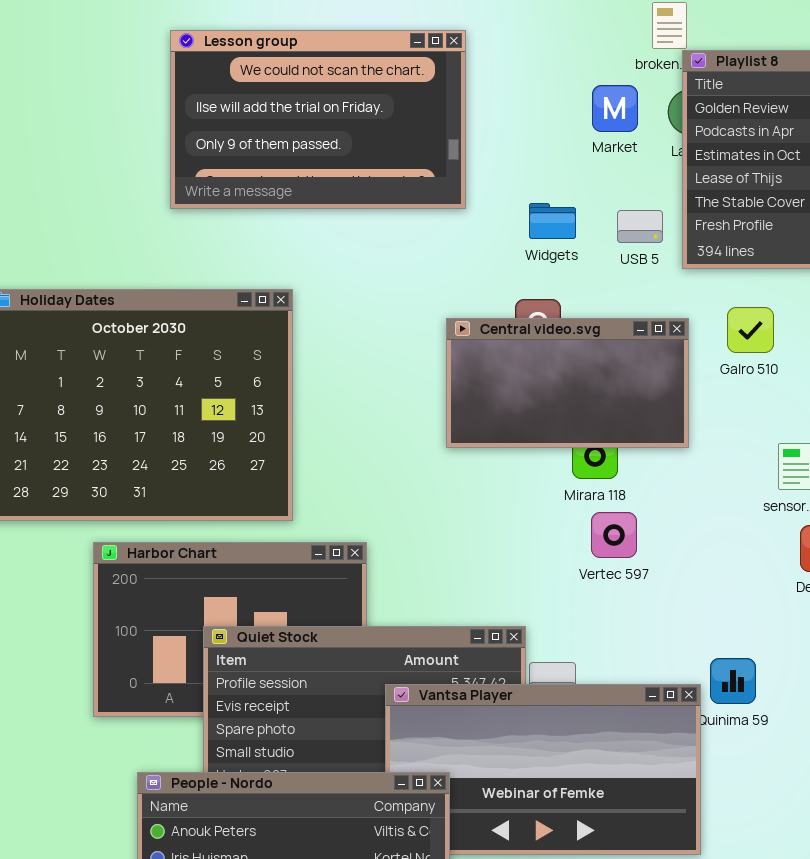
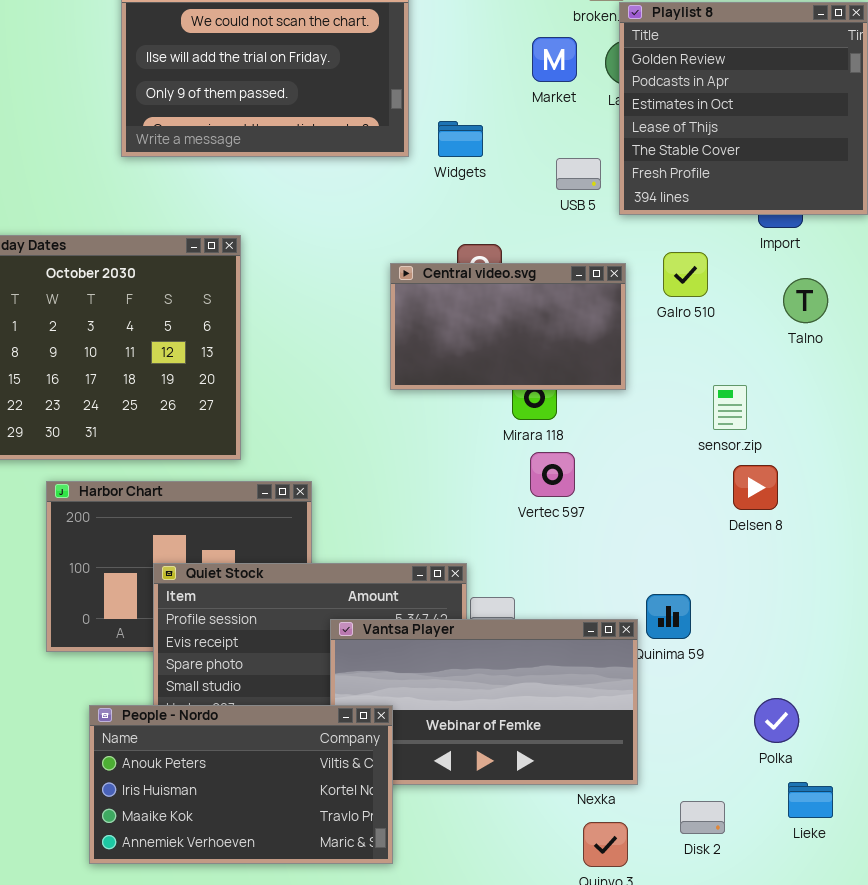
Widgets: [529,203,576,239] -> [438,121,483,157], moved

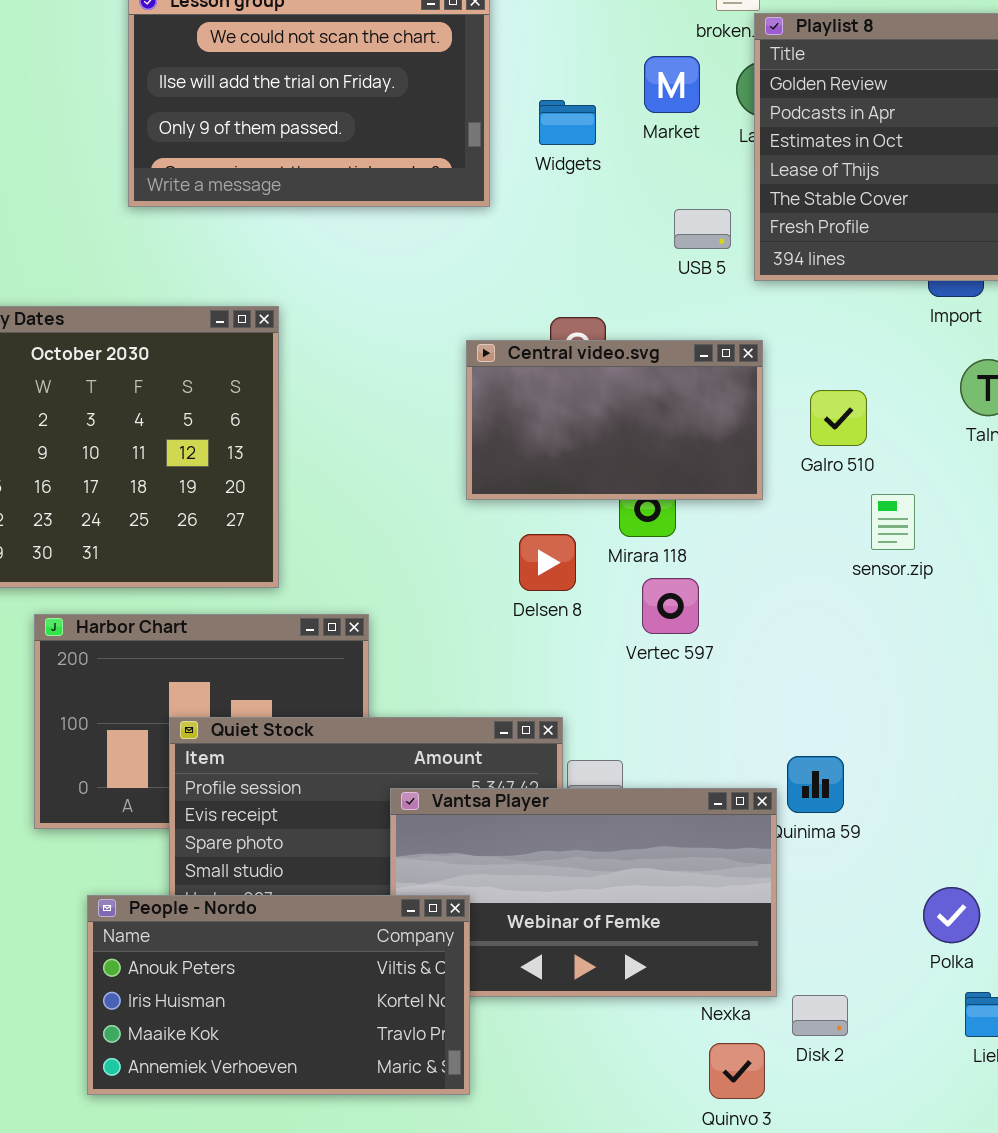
Widgets: [438,121,483,157] -> [539,100,596,145], moved
Galro 510: [663,252,708,297] -> [810,390,867,446], moved
Delsen 8: [733,465,778,510] -> [519,534,576,591], moved
Disk 2: [680,801,725,834] -> [792,995,848,1036], moved

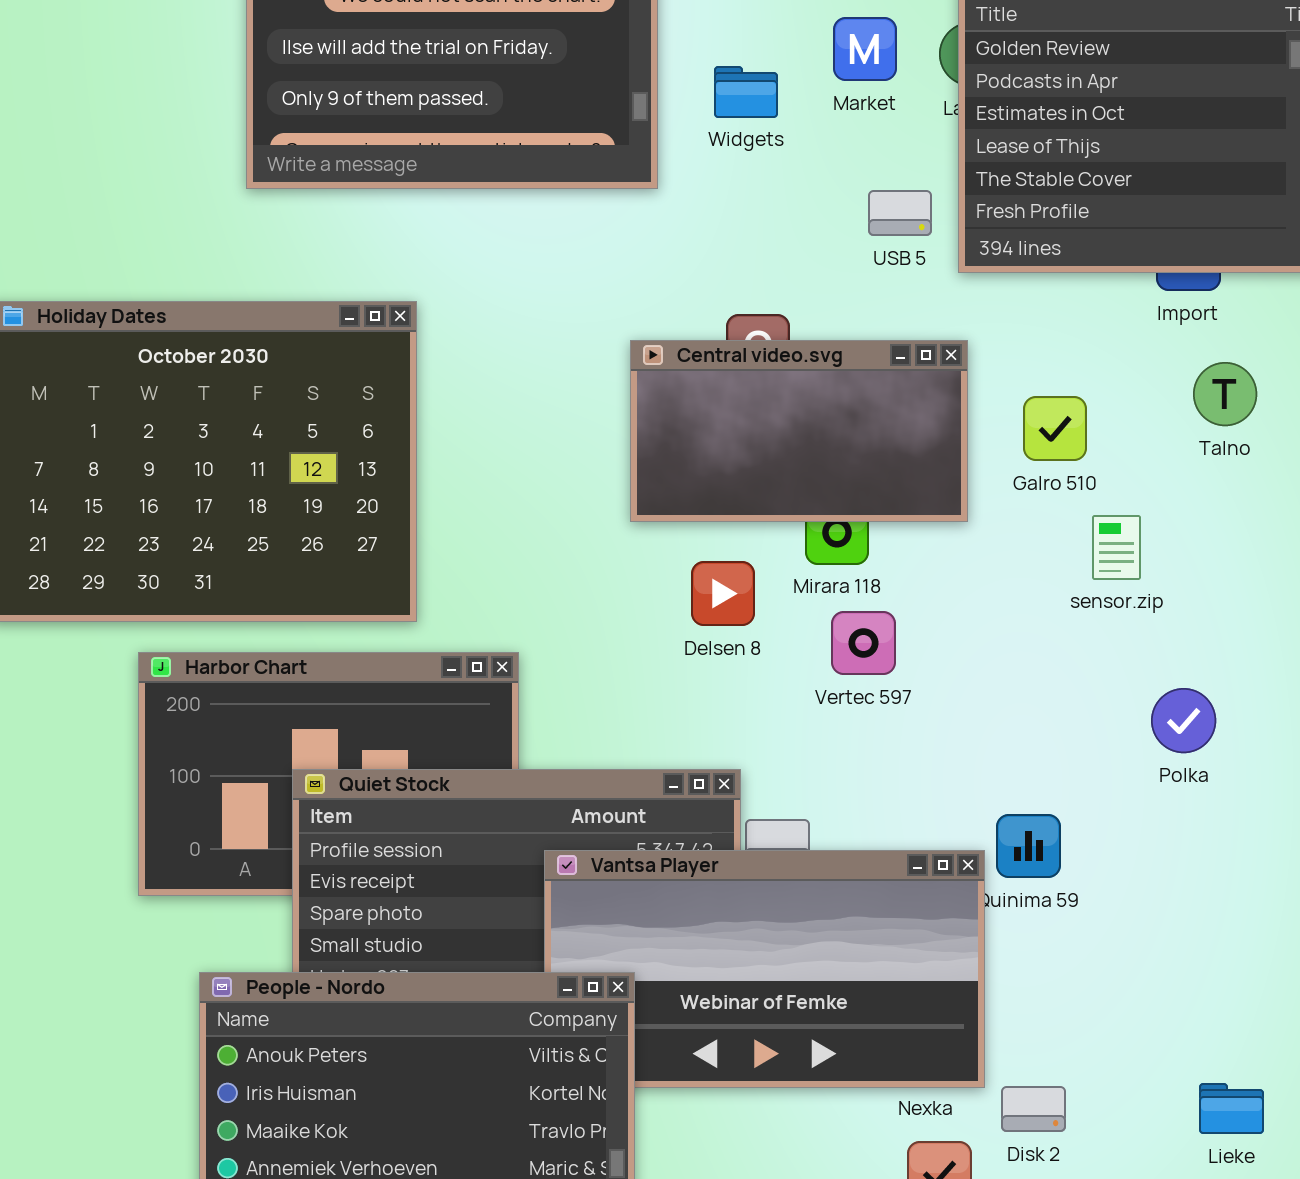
Polka: [923,887,980,943] -> [1151,688,1216,753], moved

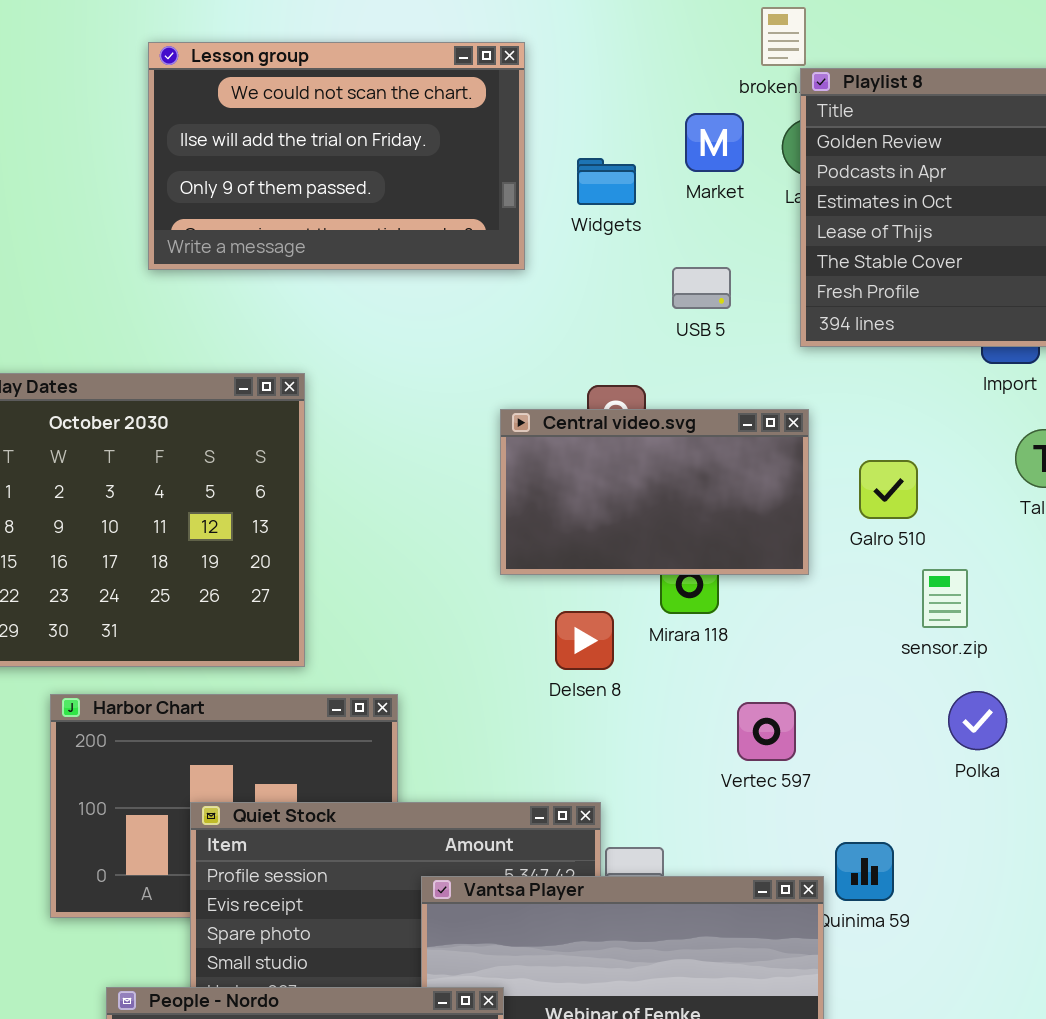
USB 5: [868,190,932,236] -> [672,267,731,309], moved
Vertec 597: [831,611,896,675] -> [737,702,796,761], moved
Polka: [1151,688,1216,753] -> [948,691,1007,750], moved

